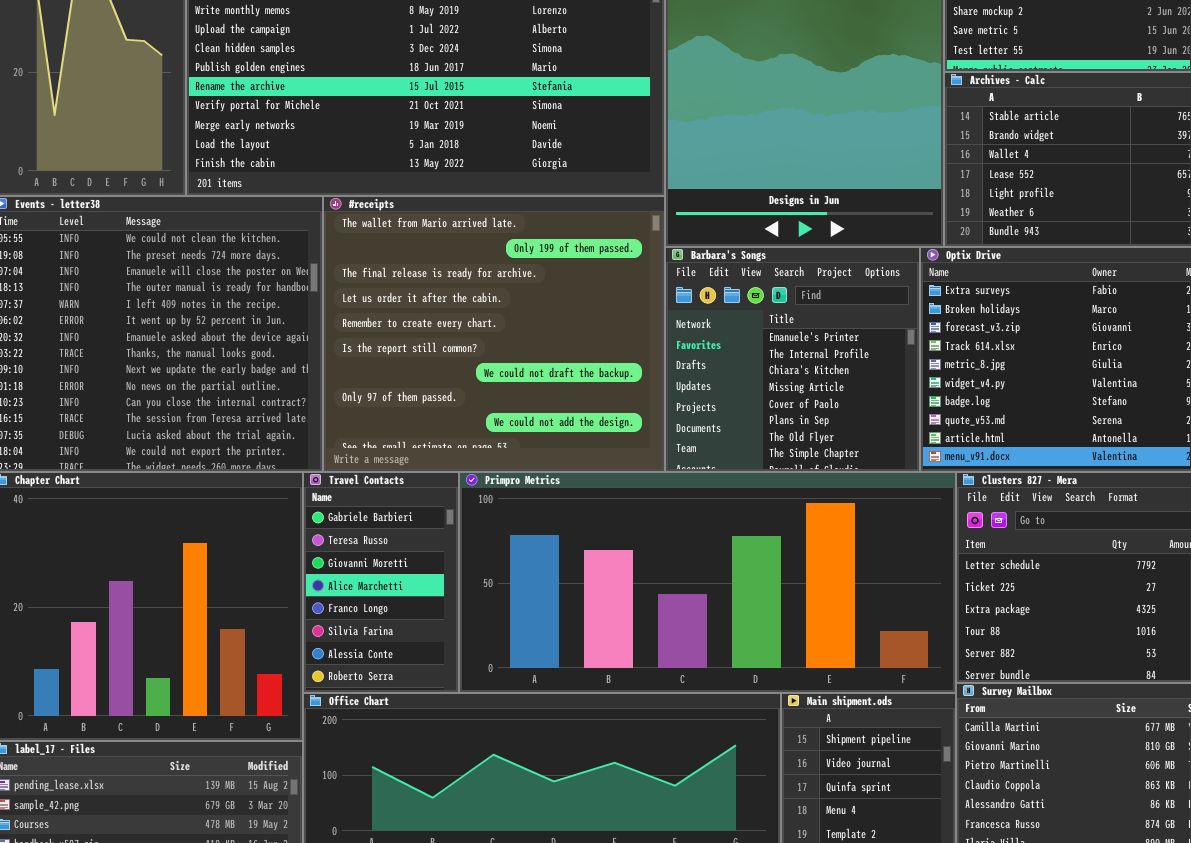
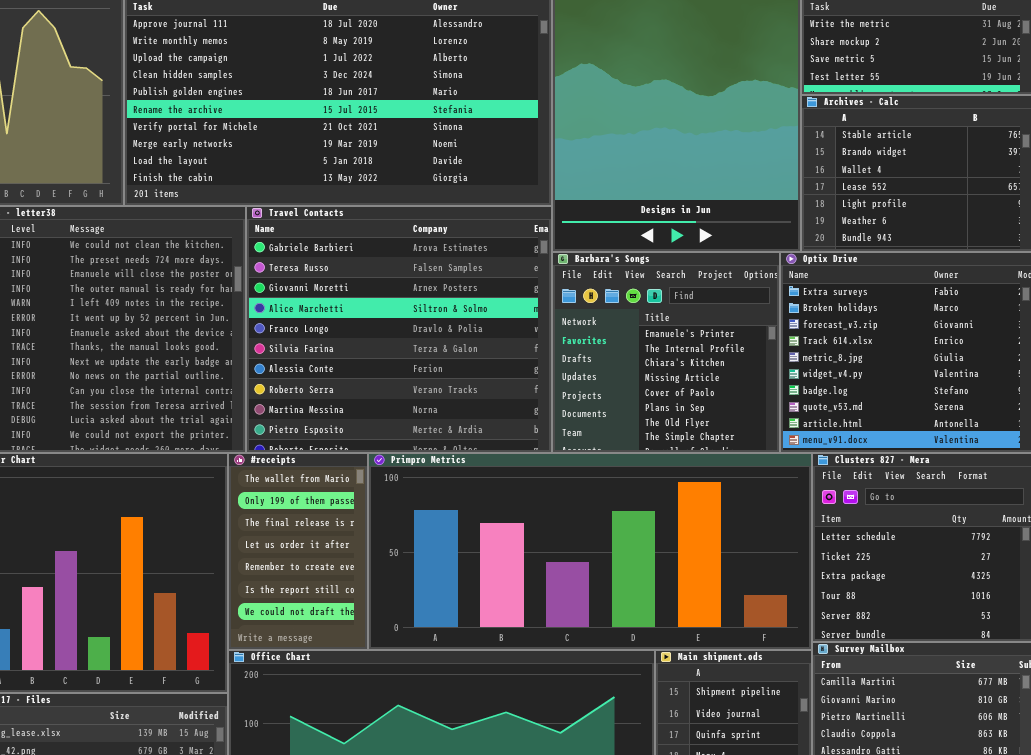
#receipts: [323,196,665,472] -> [228,453,368,650], moved, resized
Travel Contacts: [303,472,459,693] -> [246,206,552,453], moved, resized

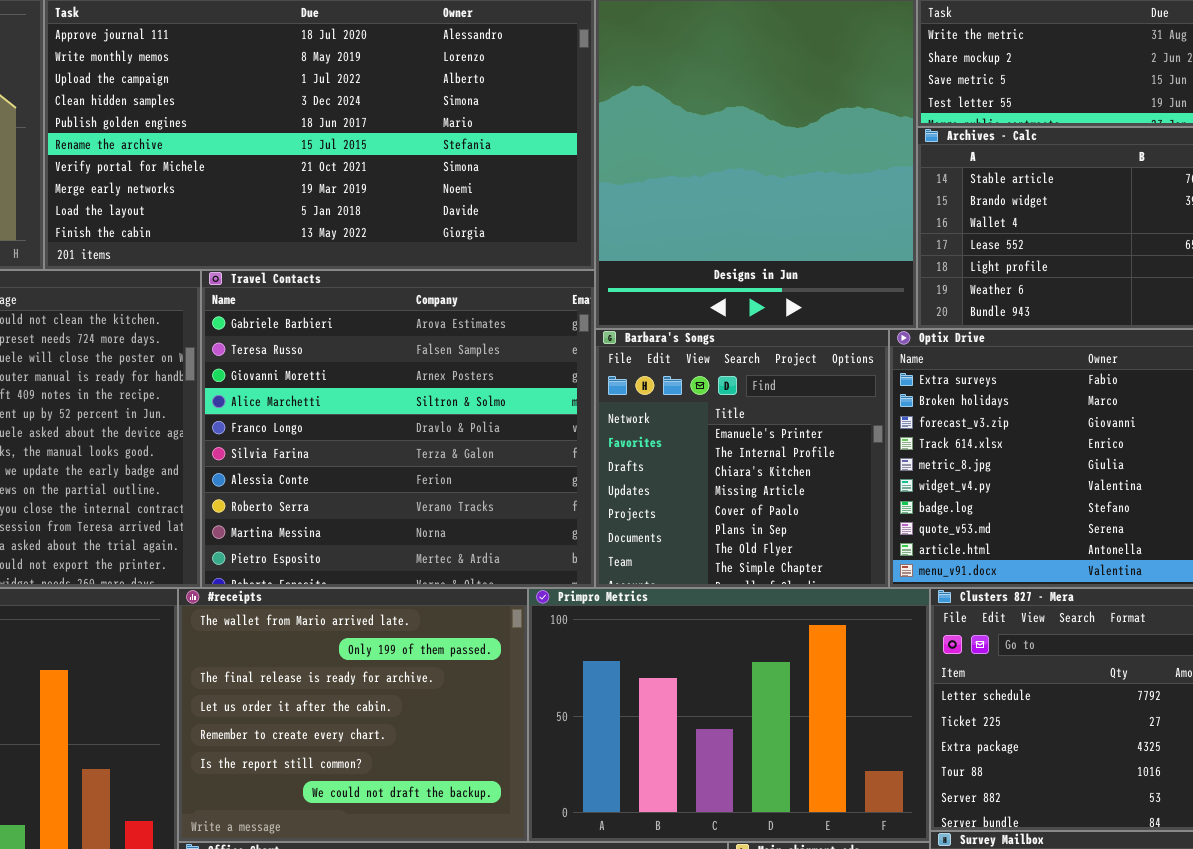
#receipts: [228,453,368,650] -> [178,588,528,842], resized
Primpro Metrics: [368,453,812,650] -> [528,588,930,842], resized

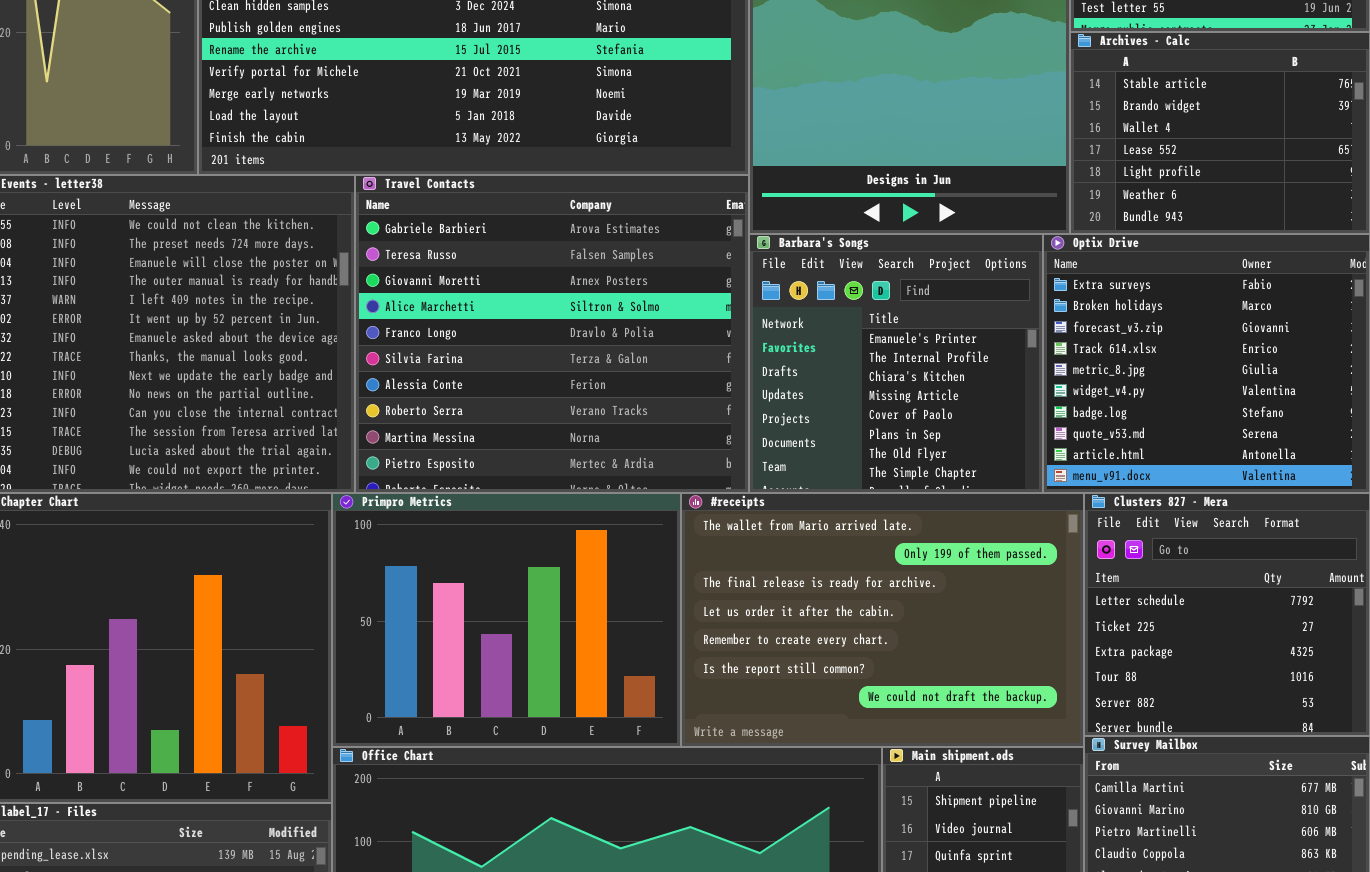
#receipts: [178,588,528,842] -> [681,493,1084,747], moved, resized
Primpro Metrics: [528,588,930,842] -> [332,493,681,747], moved, resized

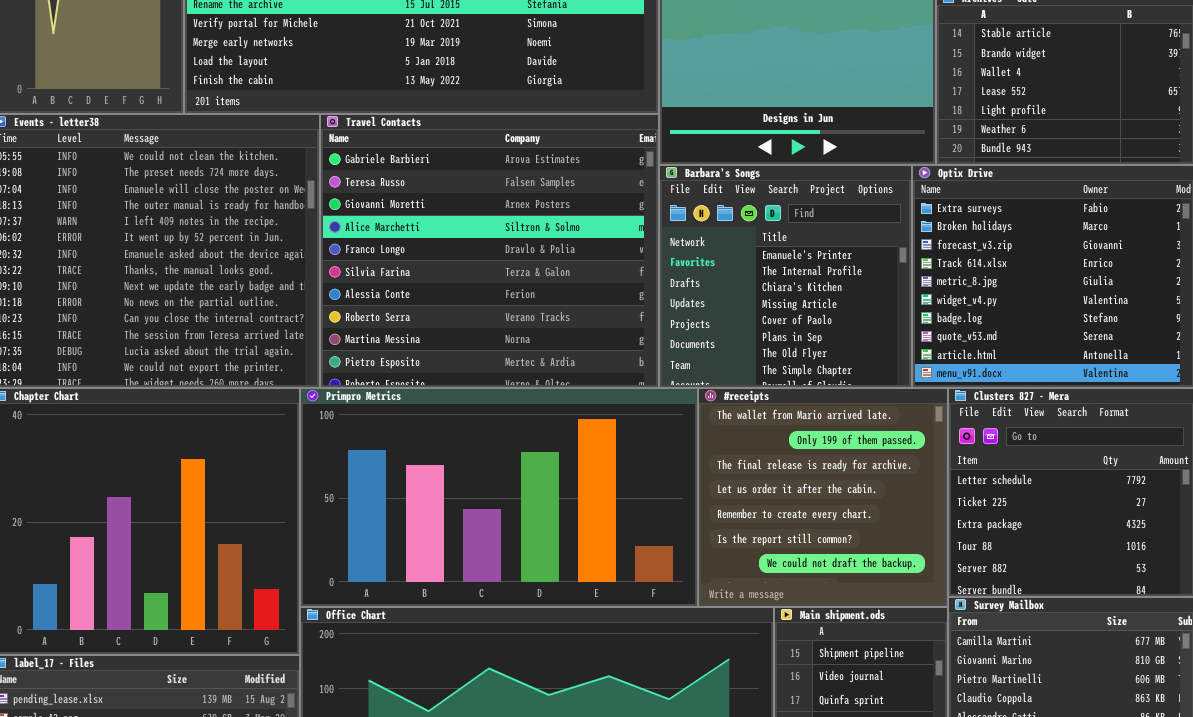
Primpro Metrics: [332,493,681,747] -> [300,388,698,607], resized
#receipts: [681,493,1084,747] -> [698,388,948,607], resized

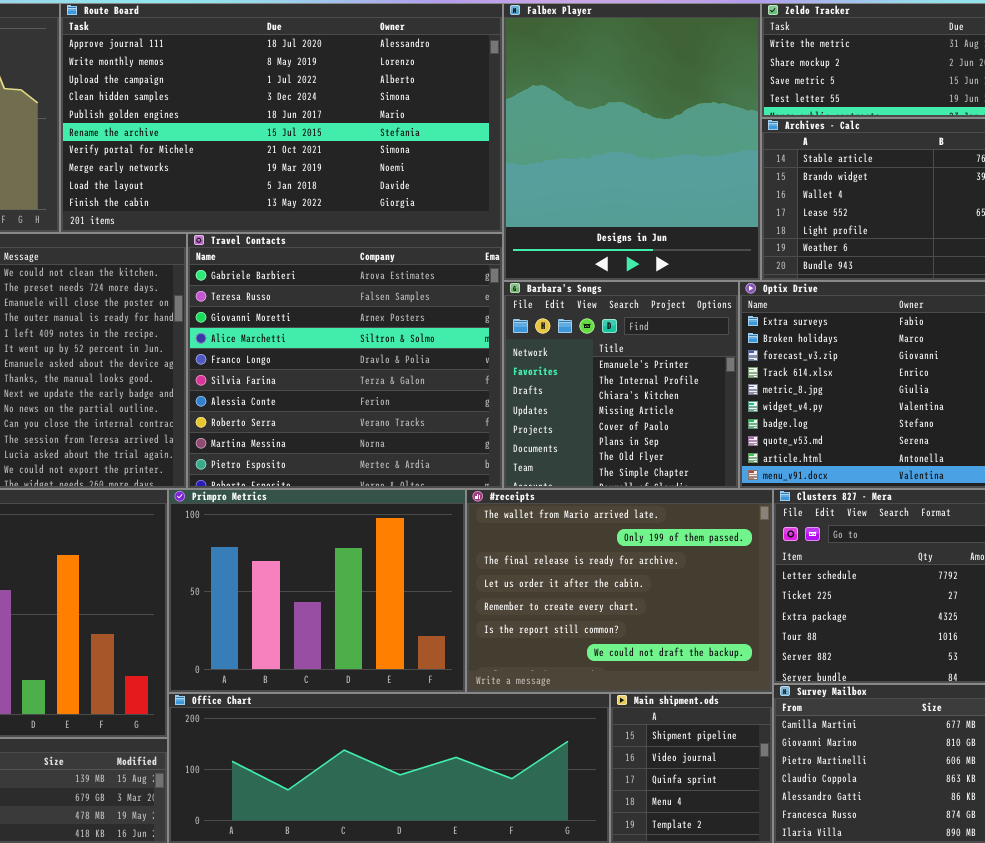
Primpro Metrics: [300,388,698,607] -> [168,489,466,693], resized
#receipts: [698,388,948,607] -> [466,489,773,693], resized

